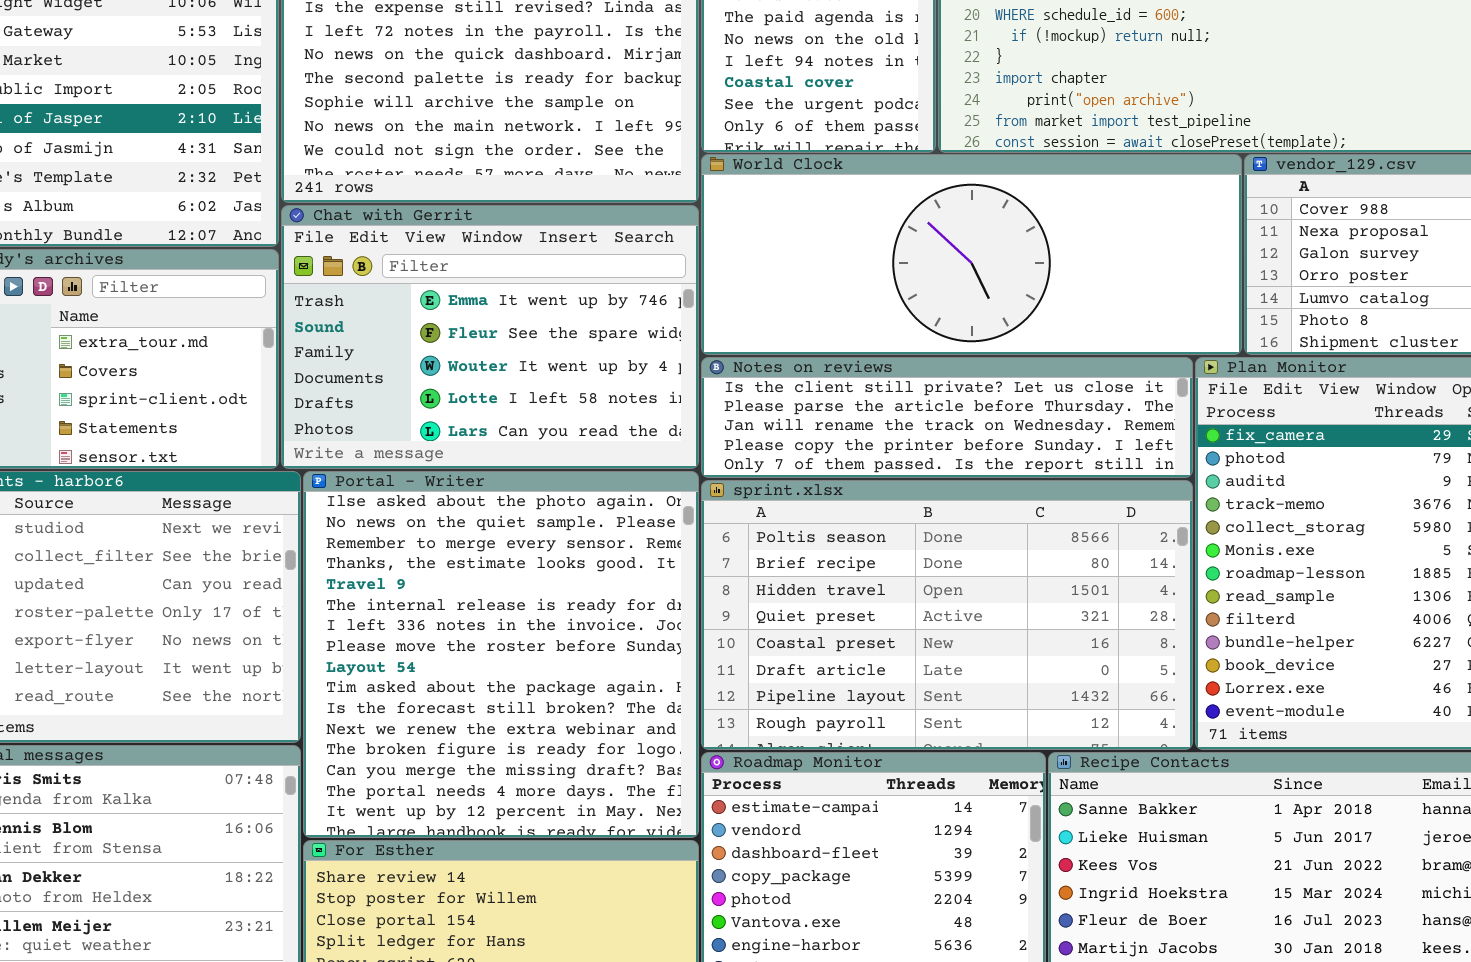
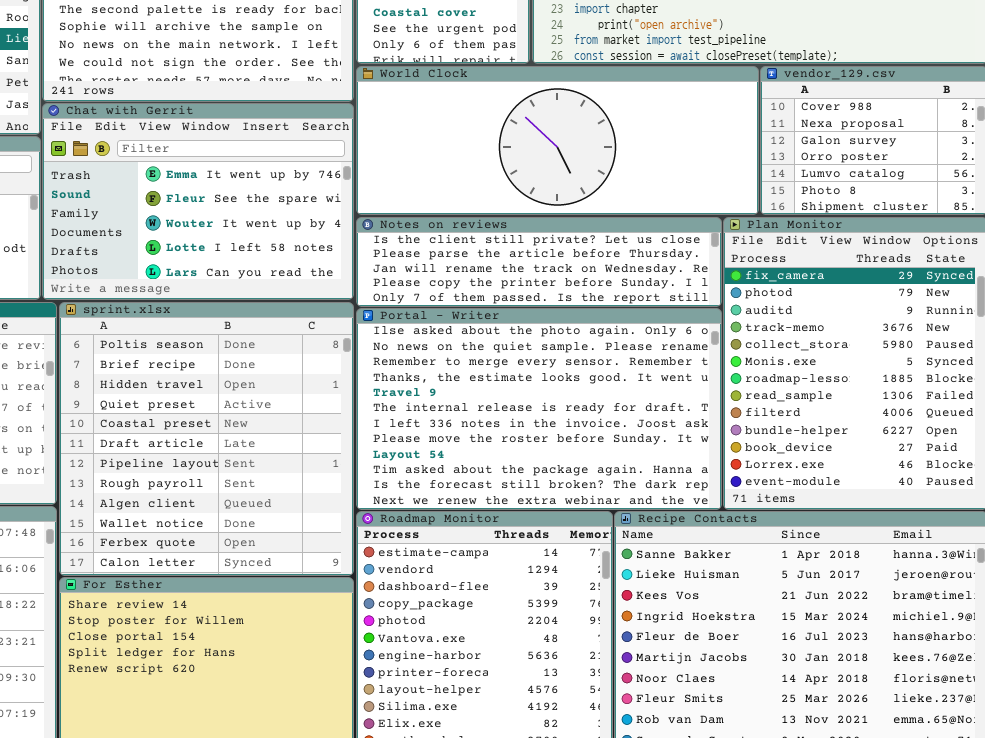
Portal - Writer: [303,471,699,838] -> [356,308,722,510], moved, resized
sprint.xlsx: [701,480,1193,750] -> [59,302,354,576], moved, resized

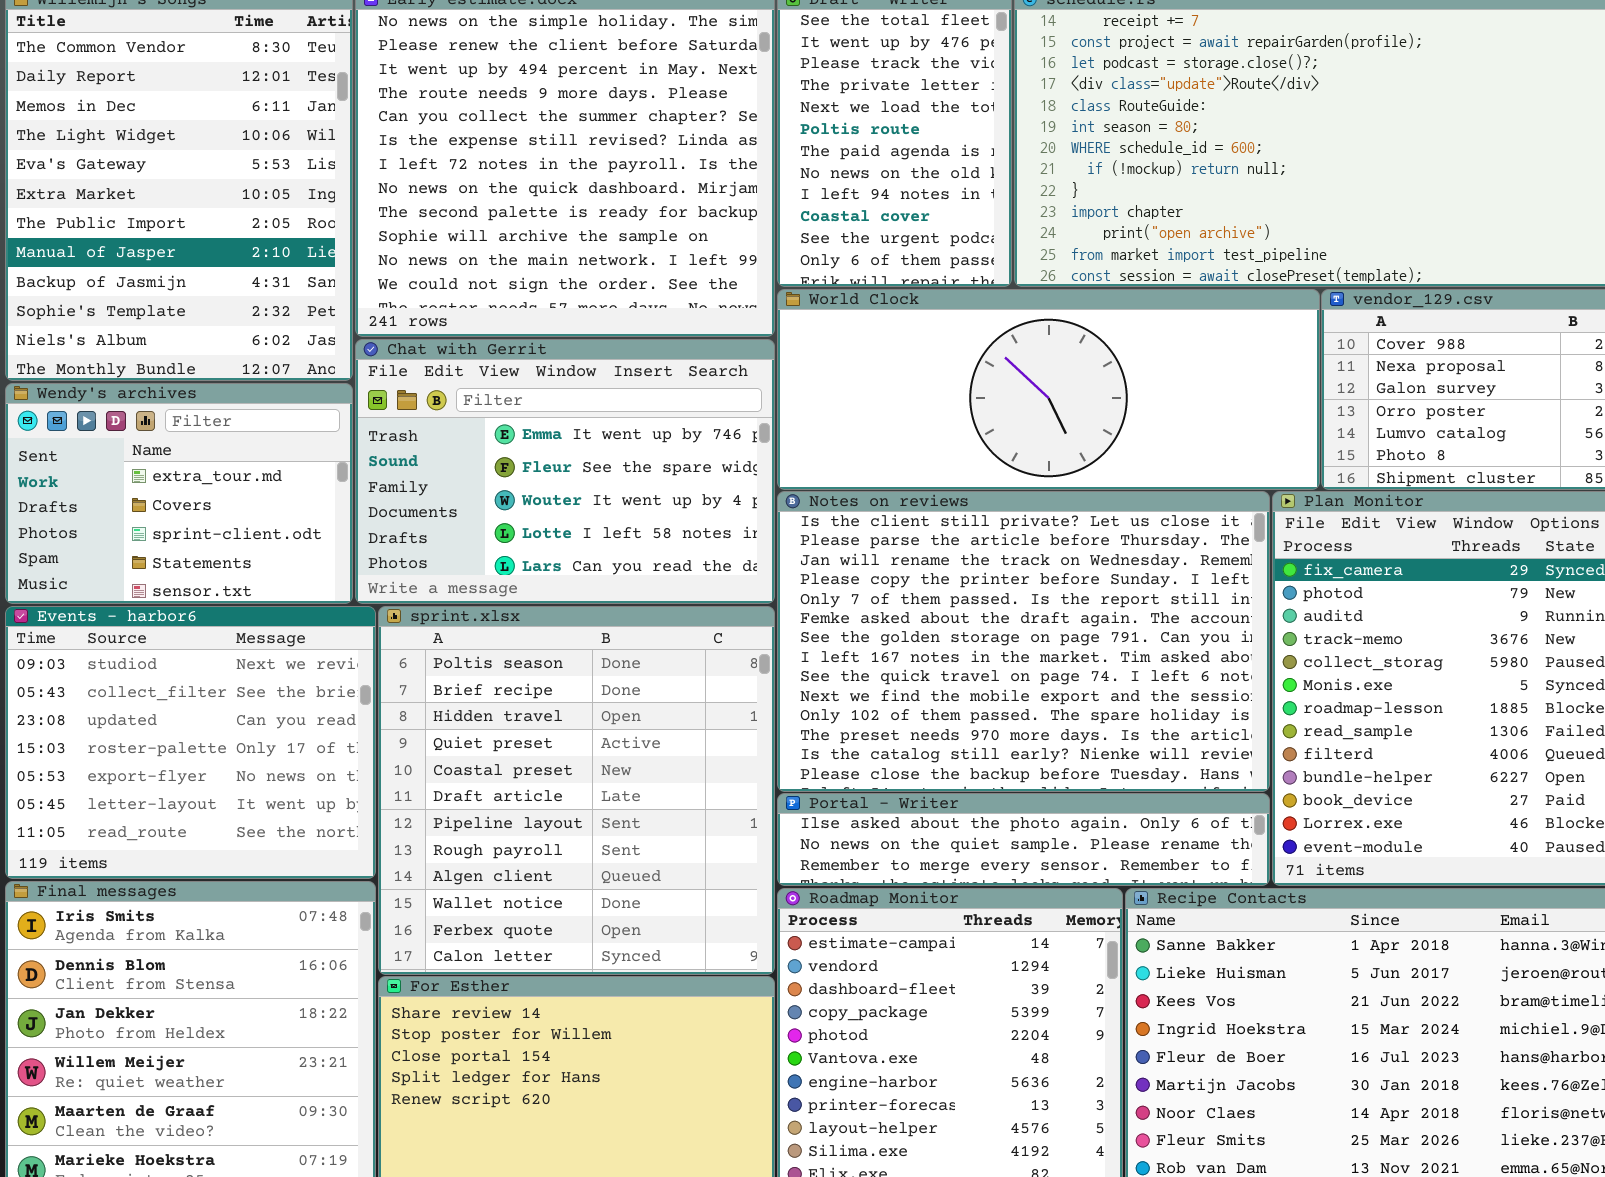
Notes on reviews: [356,217,722,307] -> [777,491,1270,792], resized
Portal - Writer: [356,308,722,510] -> [777,793,1270,886], resized

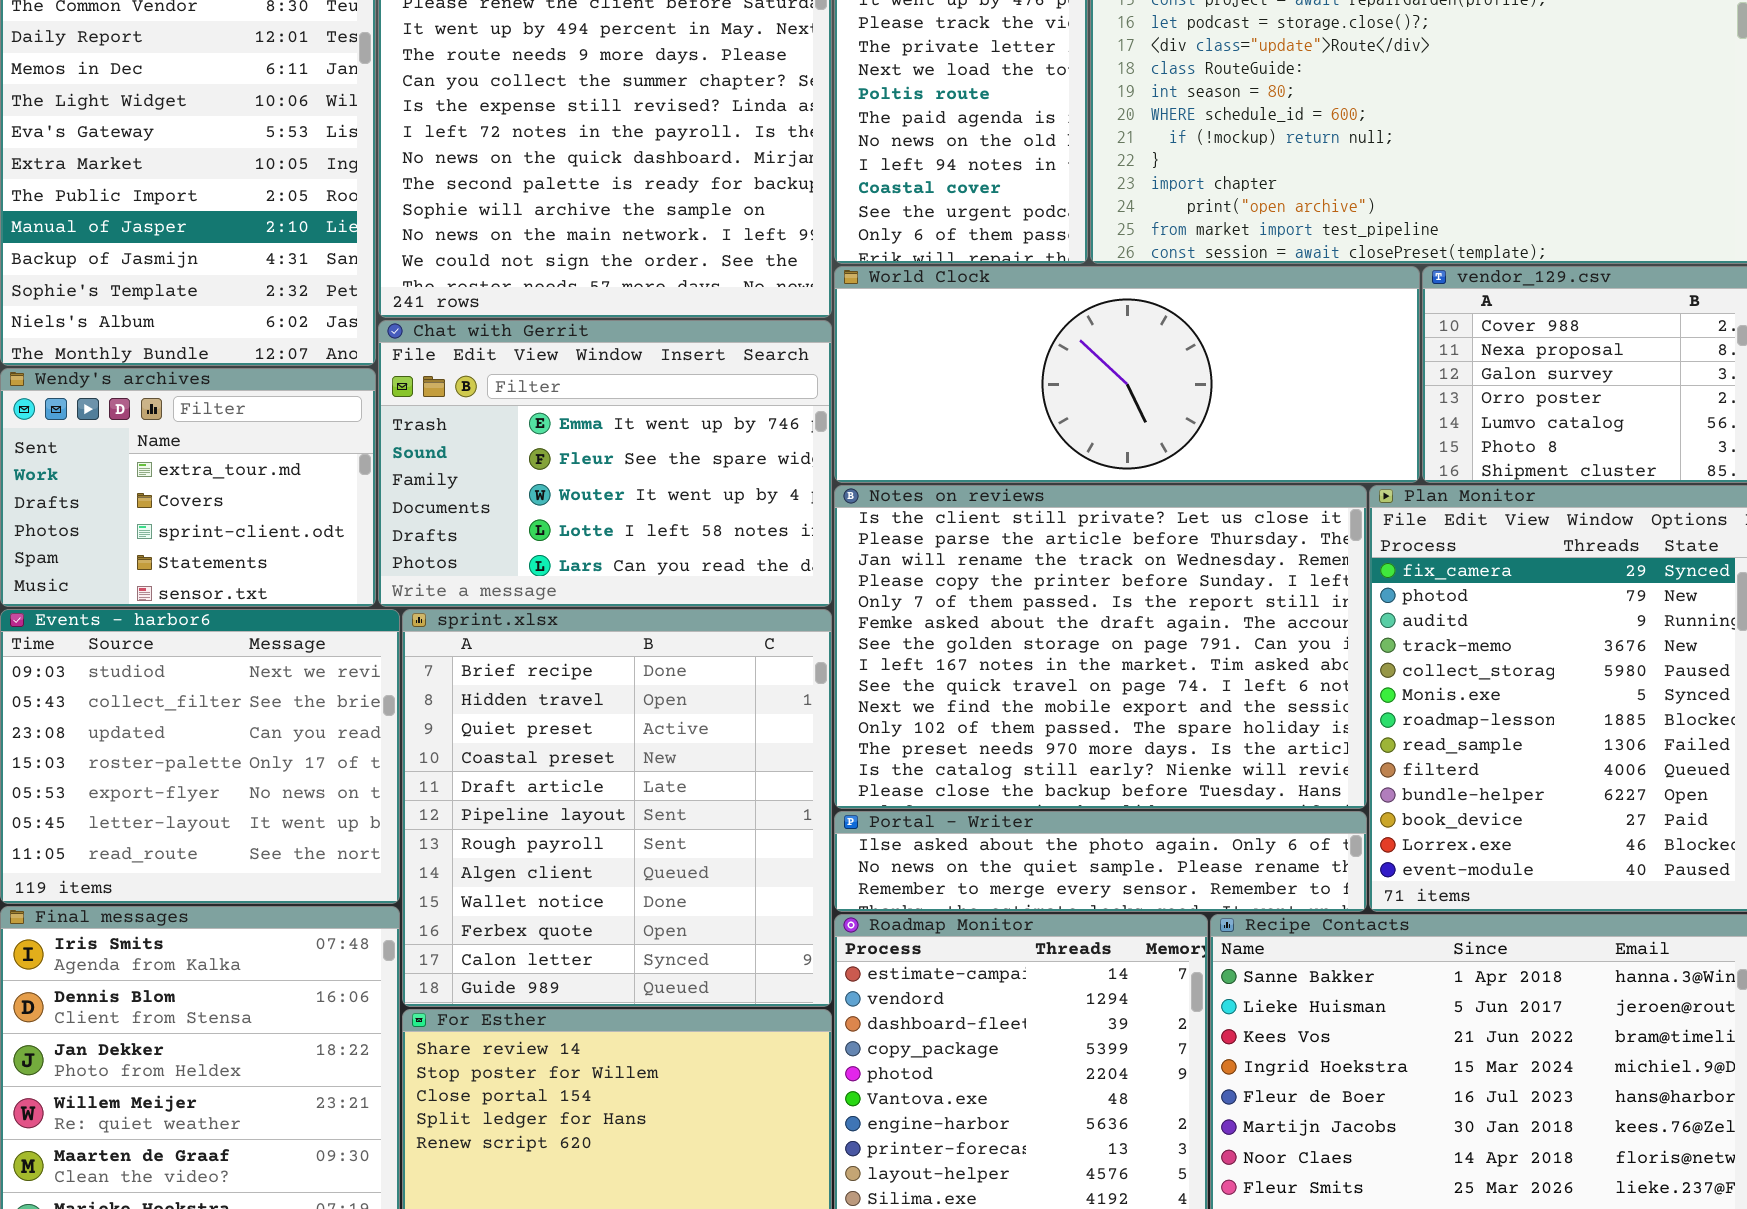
sprint.xlsx: [378,606,775,975] -> [402,609,832,1007], scrolled down 1 row

